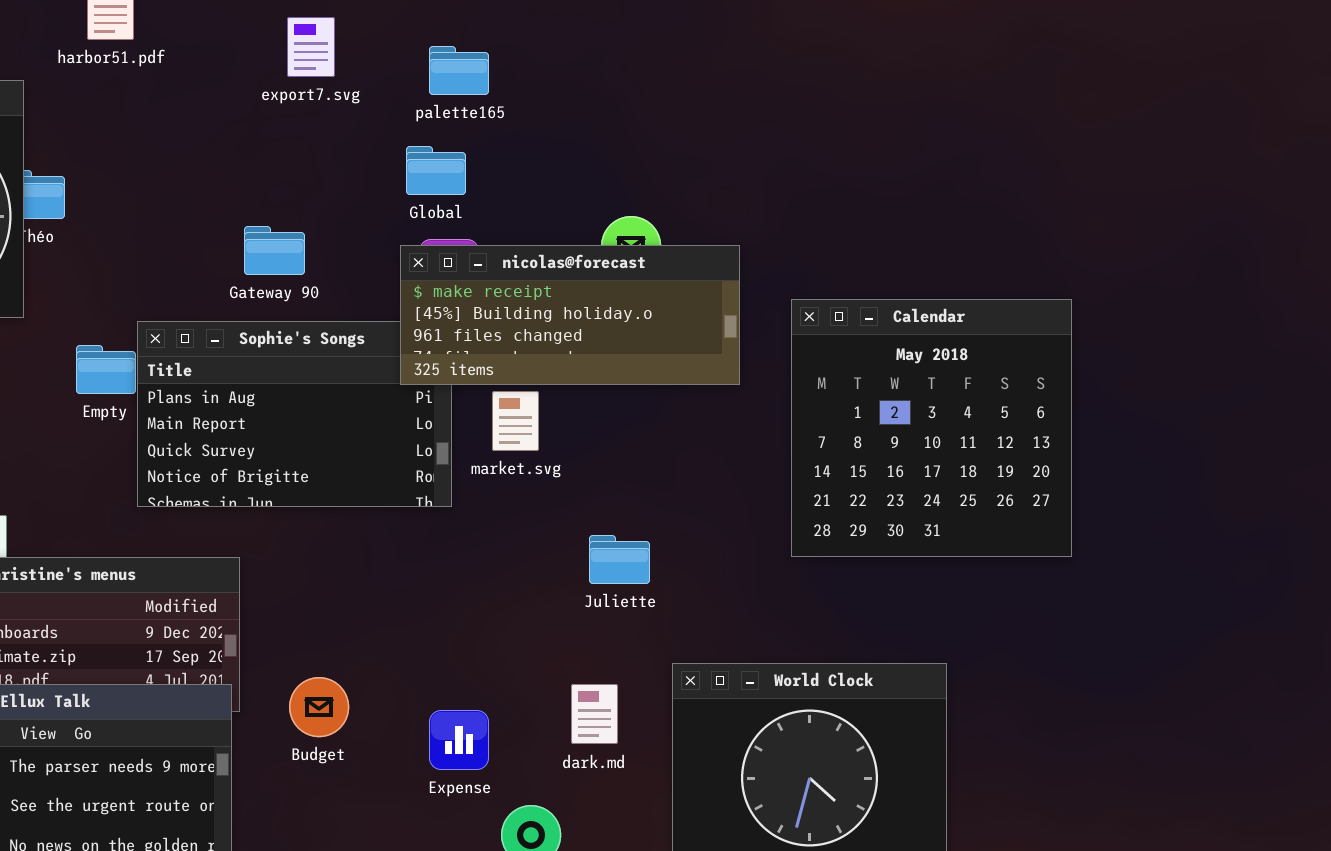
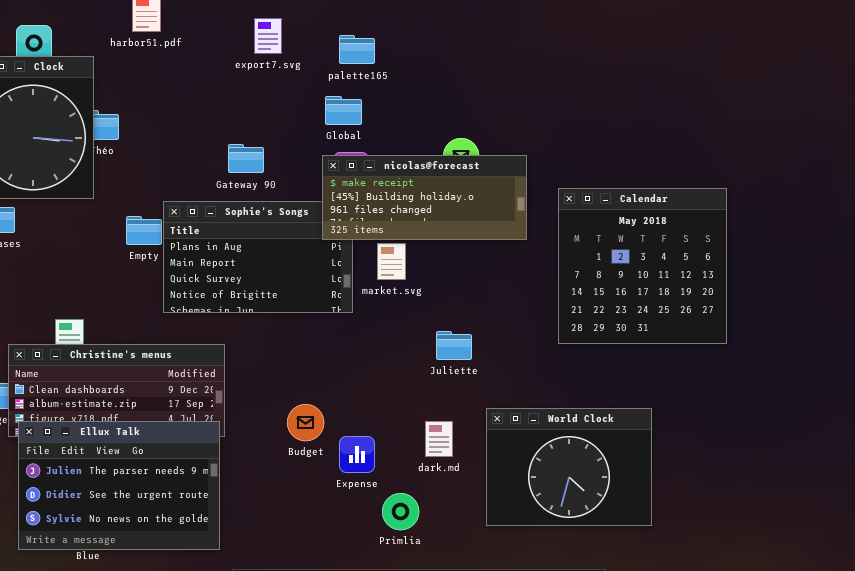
Budget: [289,677,349,737] -> [287,404,324,441], moved

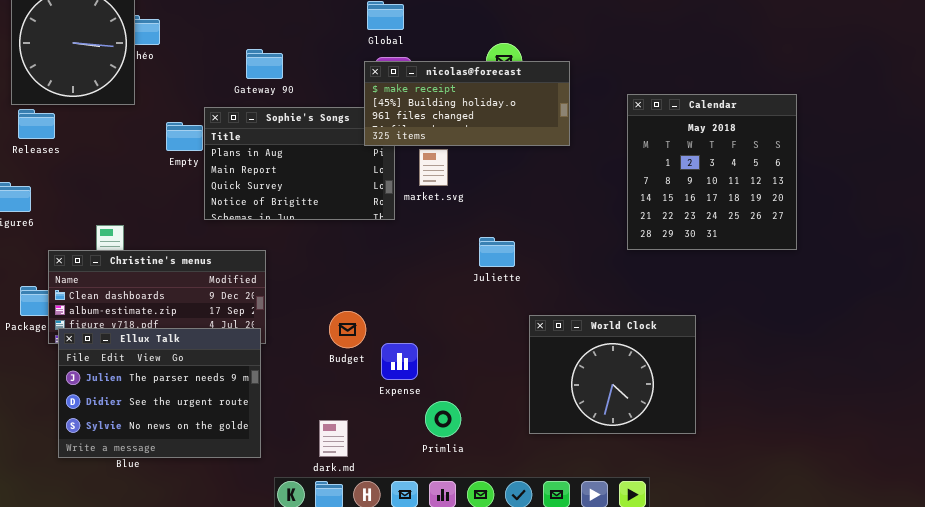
Gateway 90: [228,144,264,173] -> [246,49,283,79], moved
Calendar: [558,188,727,344] -> [627,94,797,250], moved
dark.md: [425,421,453,457] -> [319,420,348,457], moved

